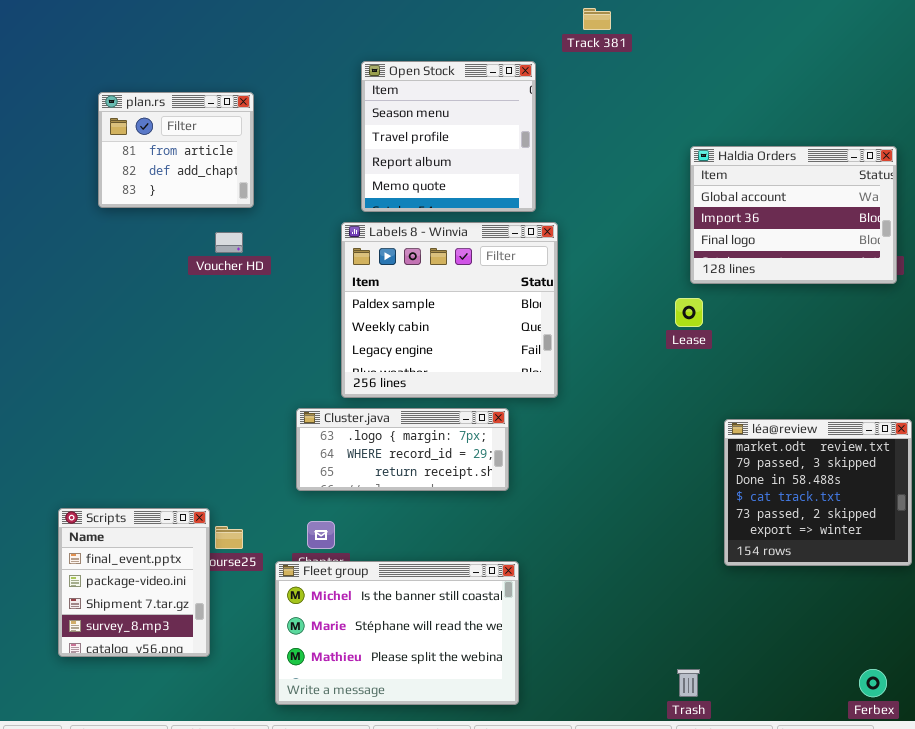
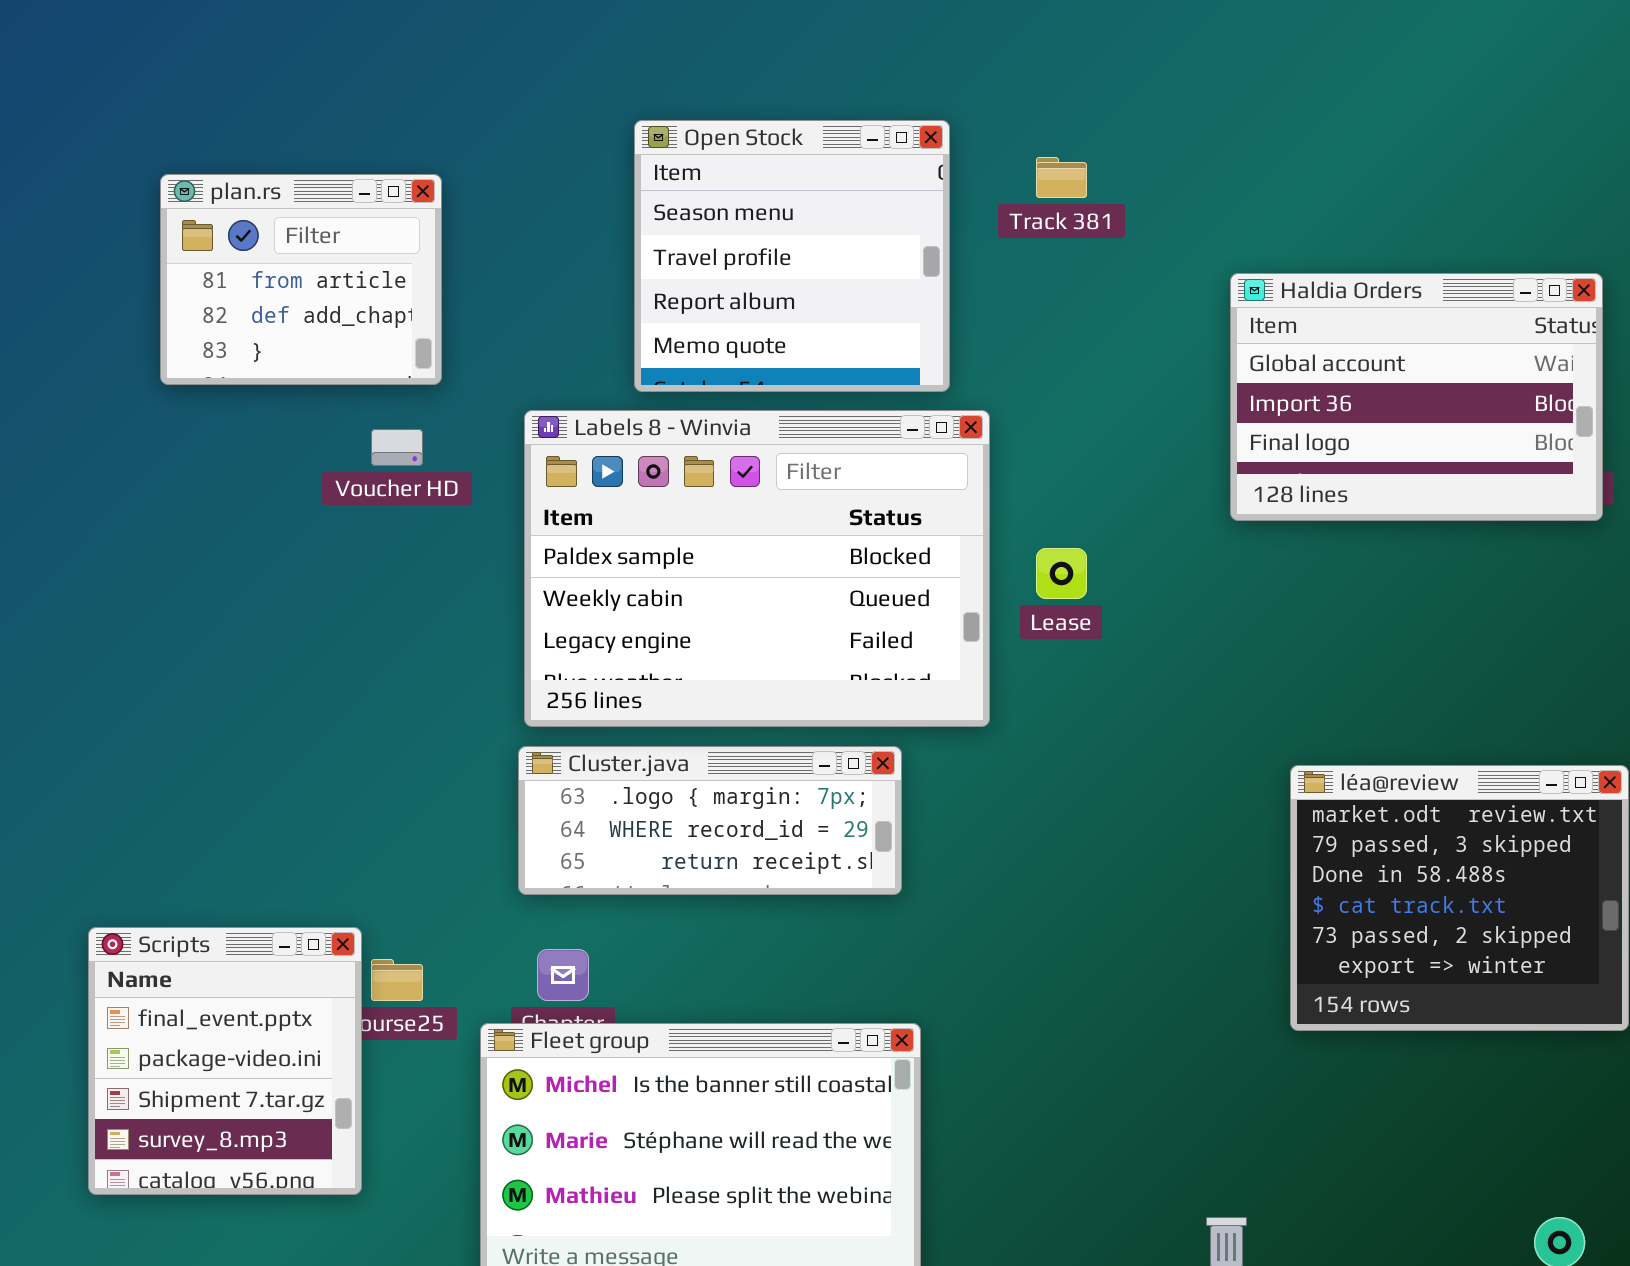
Track 381: [583,8,611,30] -> [1036,157,1087,198], moved
Labels 8 - Winvia: [341,222,558,398] -> [524,410,990,727], resized
Lease: [675,298,703,327] -> [1036,548,1087,599], moved

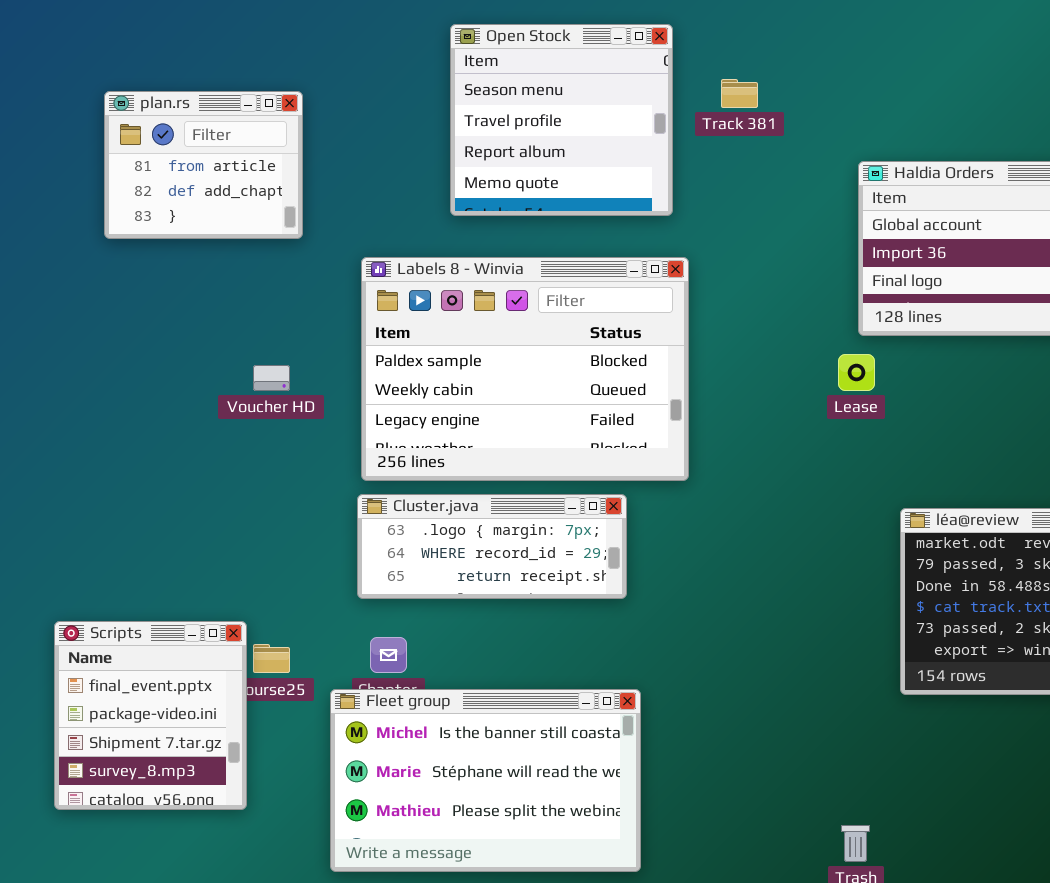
Open Stock: [634,120,950,392] -> [450,24,673,216], moved
Voucher HD: [371,429,423,466] -> [253,365,290,391], moved
Lease: [1036,548,1087,599] -> [838,354,875,391], moved

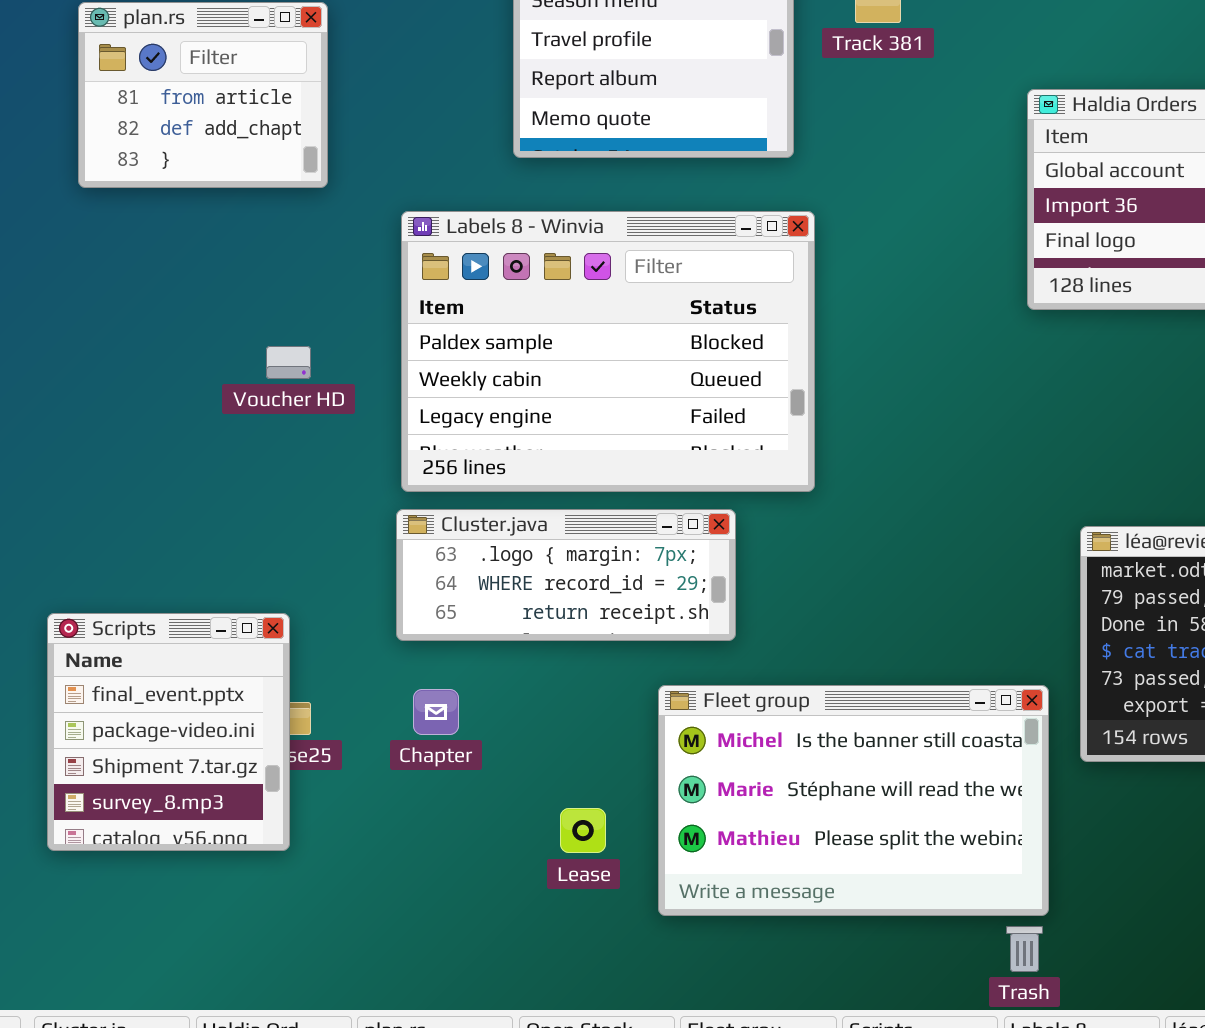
Lease: [838,354,875,391] -> [560,808,606,853], moved
Scripts: [54,621,247,810] -> [47,613,290,851], moved
Fleet group: [330,689,641,872] -> [658,685,1049,916], moved

